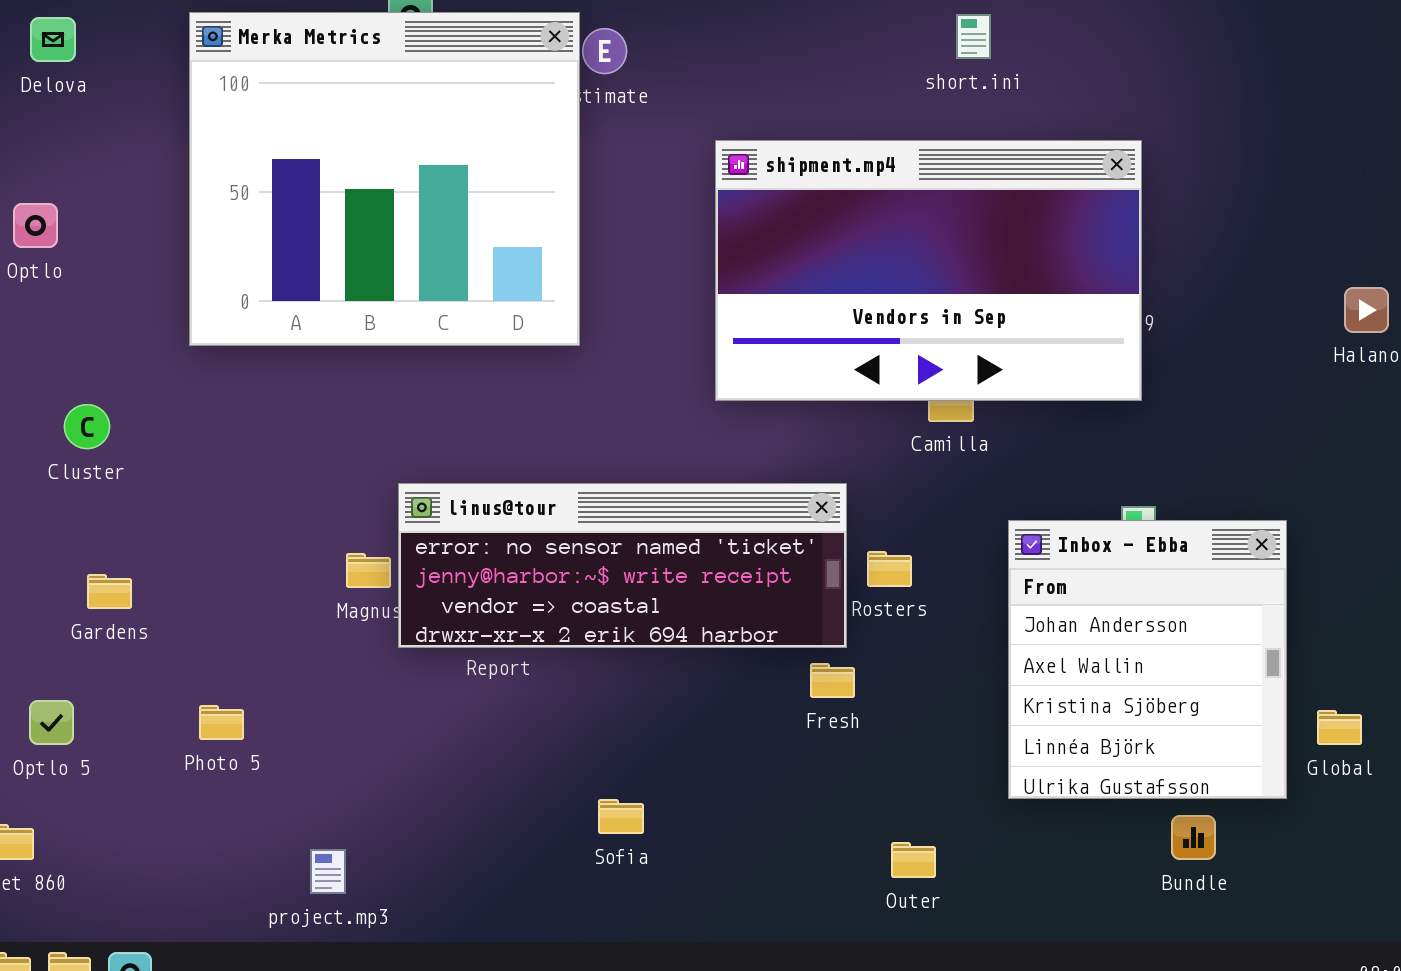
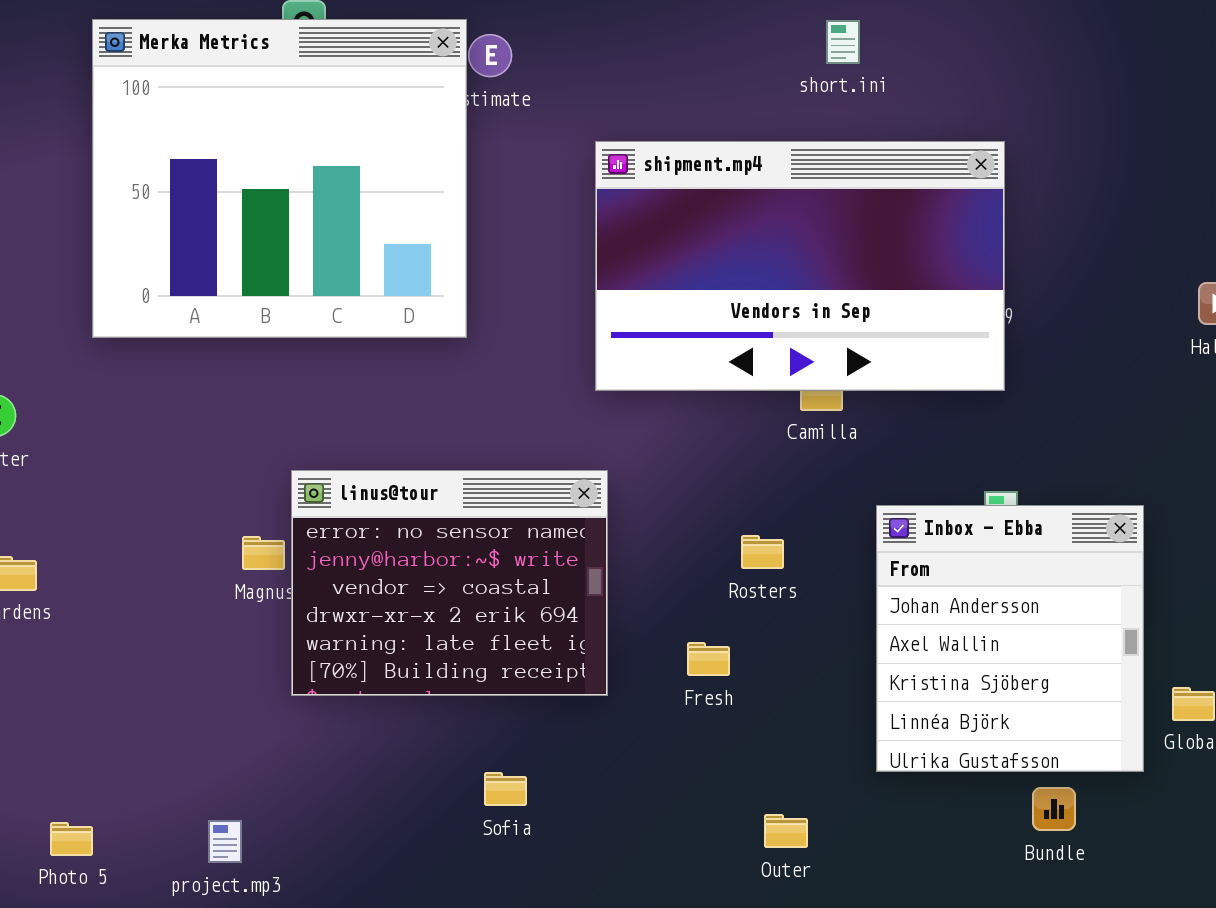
linus@tour: [398,483,847,648] -> [291,470,608,696], resized
Photo 5: [199,705,244,740] -> [50,822,93,856], moved

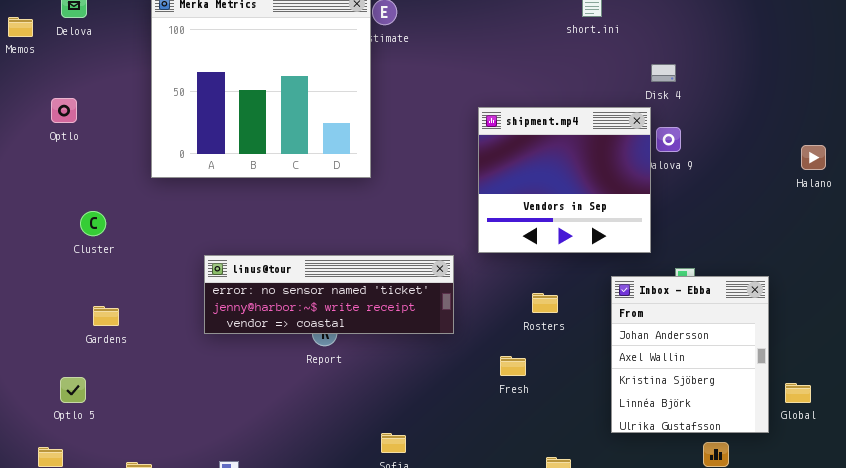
shipment.mp4: [595,141,1005,391] -> [478,107,651,253], moved, resized
linus@tour: [291,470,608,696] -> [204,255,454,334], resized

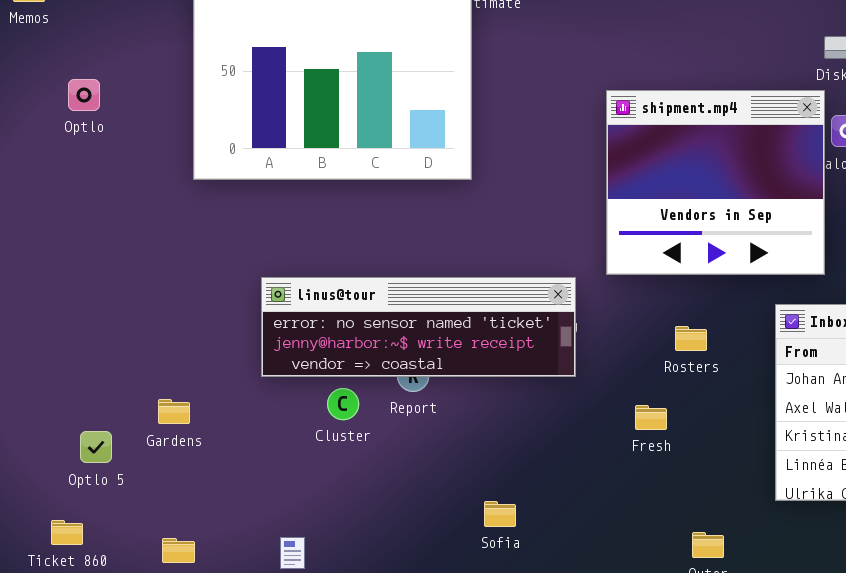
Cluster: [80,211,106,236] -> [327,388,359,420], moved
Gardens: [93,306,119,326] -> [158,399,190,424], moved

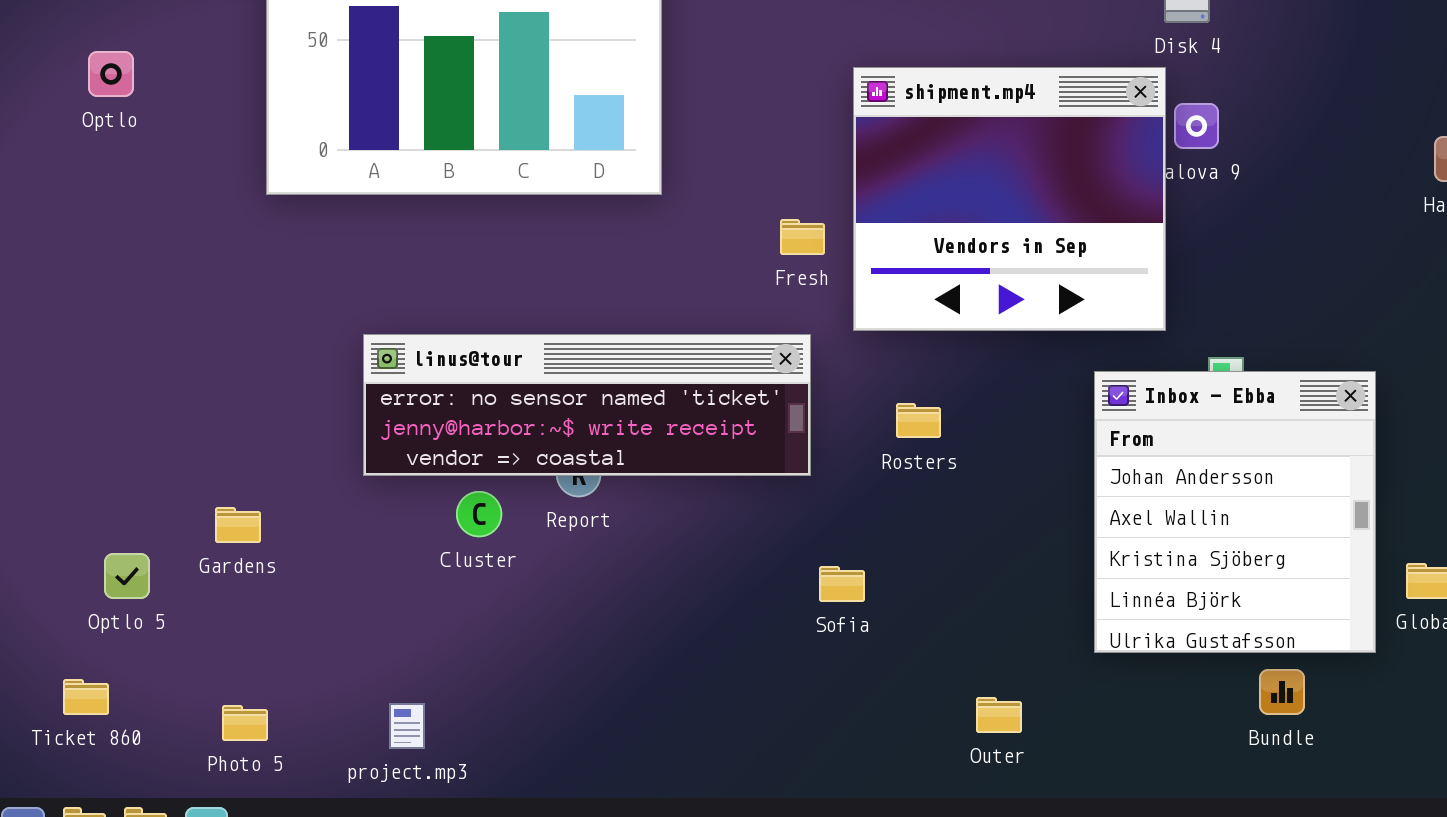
Rosters: [675,326,707,351] -> [896,403,941,438], moved
Fresh: [635,405,667,430] -> [780,219,825,255], moved
Sofia: [484,501,516,527] -> [819,566,865,602], moved

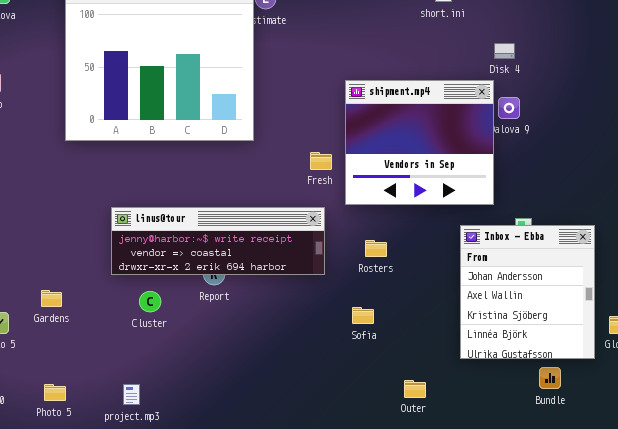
linus@tour: [363,334,811,476] -> [111,207,325,275], scrolled down 1 row
Cluster: [456,491,502,537] -> [139,291,161,312], moved
Sofia: [819,566,865,602] -> [352,307,374,324], moved

